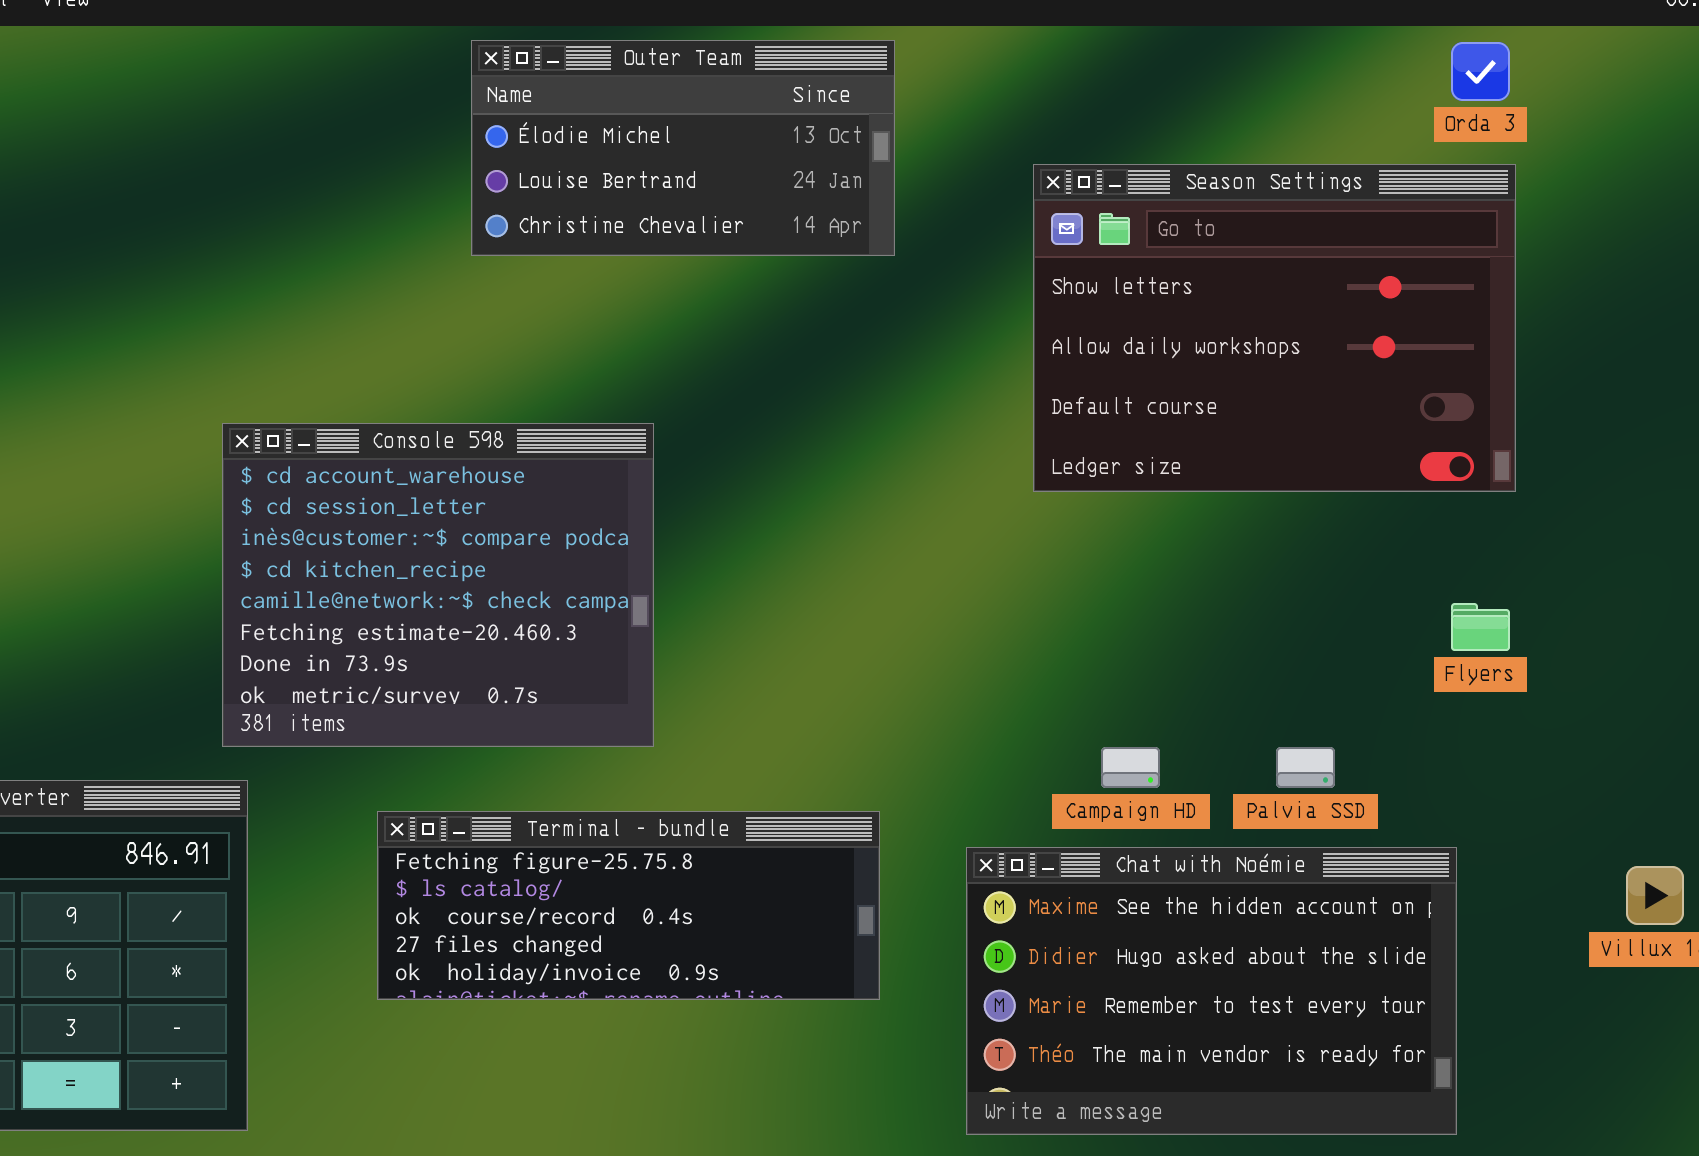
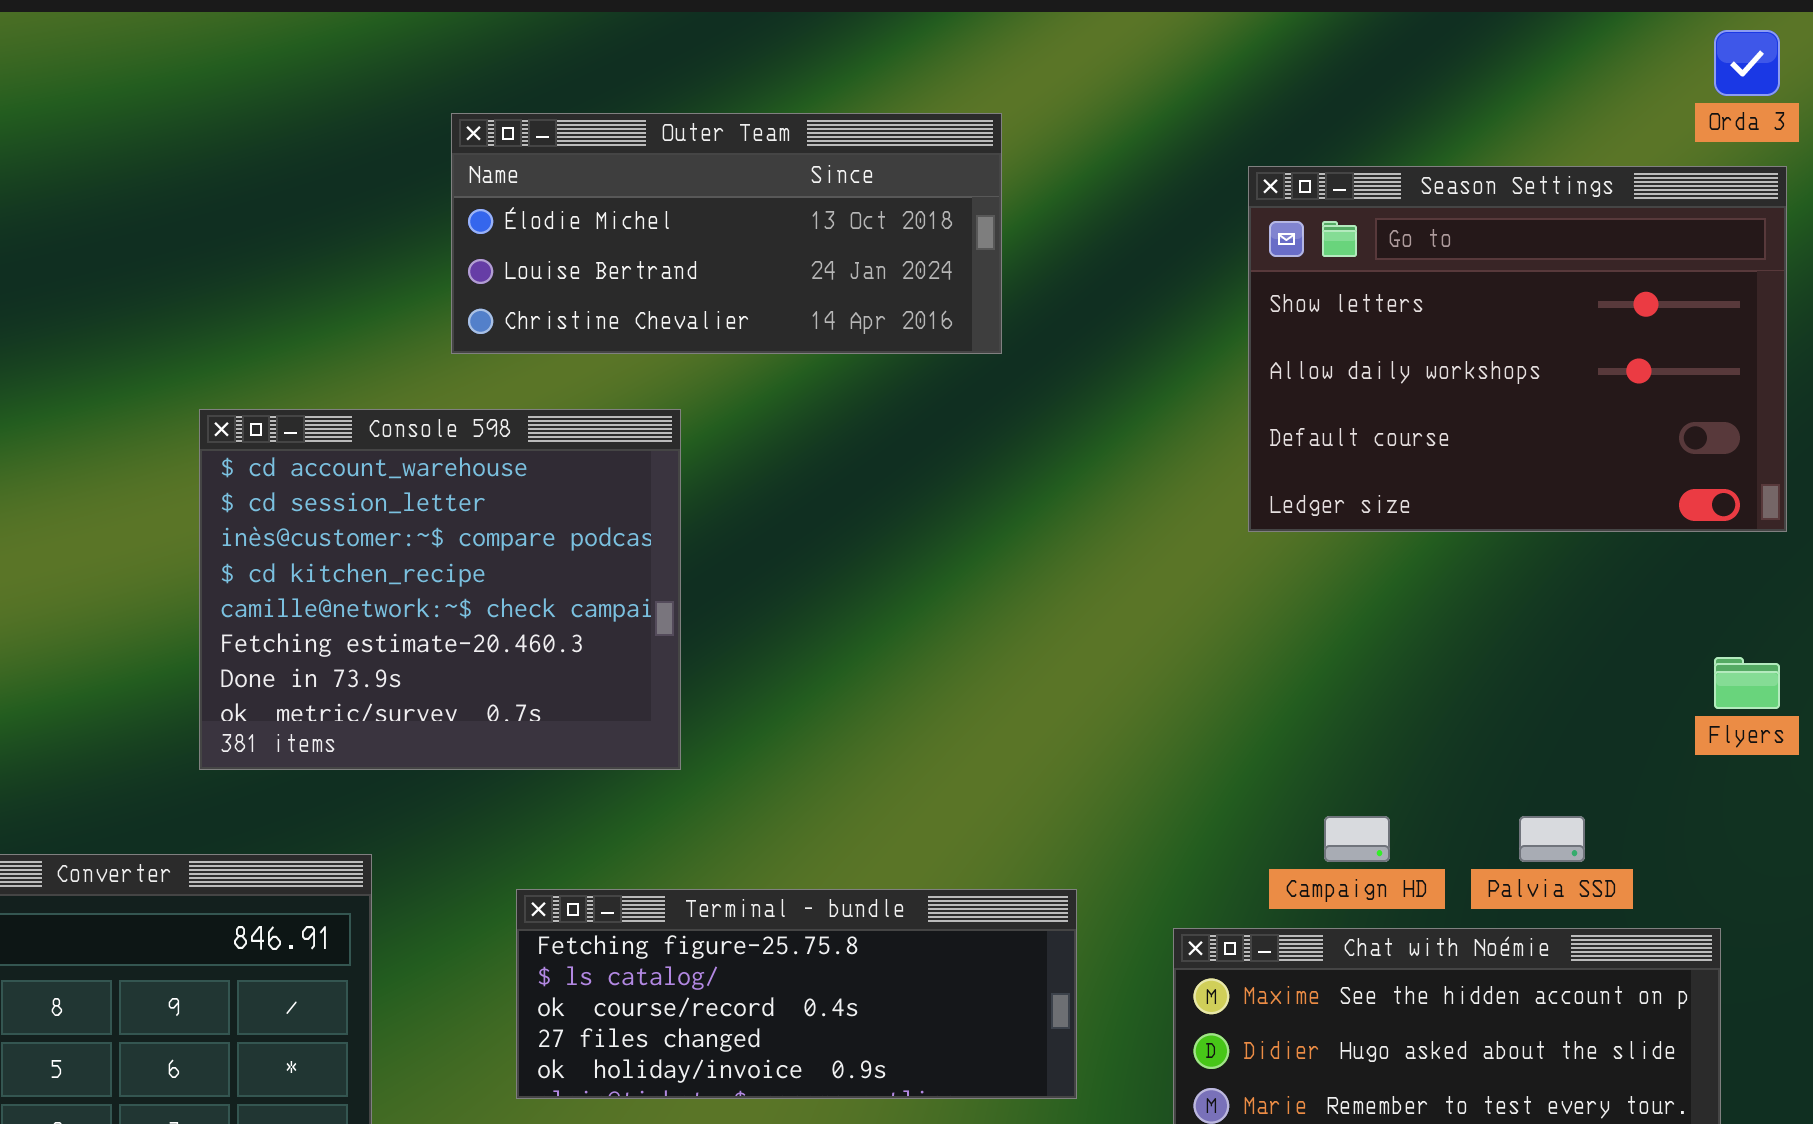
Outer Team: [471,40,895,256] -> [451,113,1002,354], moved, resized
Console 598: [222,423,654,747] -> [199,409,681,770], moved

